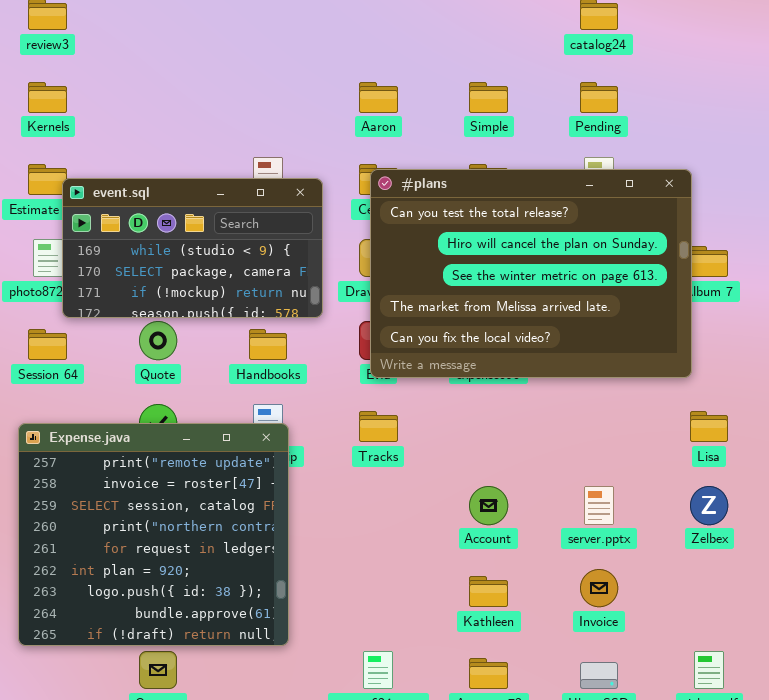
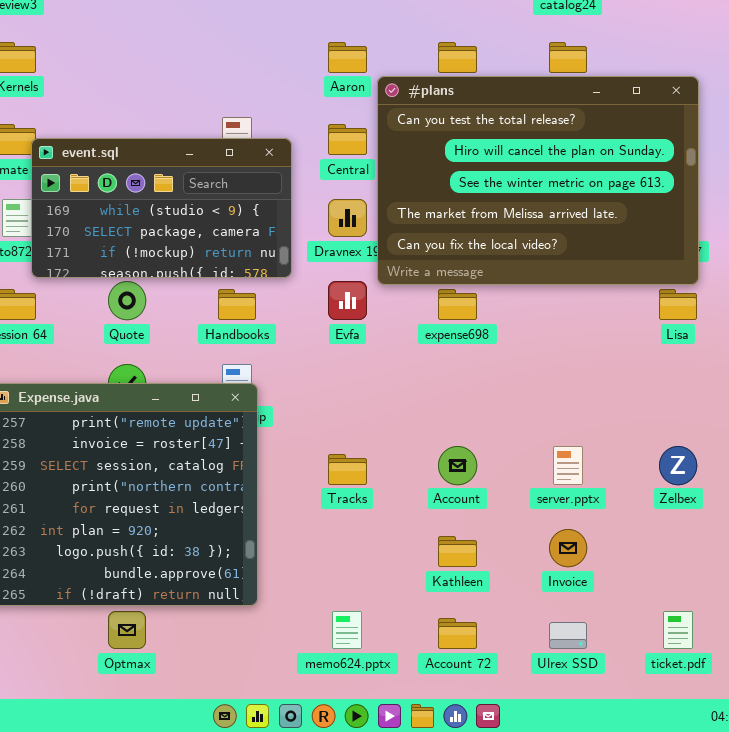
#plans: [370,169,692,378] -> [377,76,699,285], moved
Tracks: [359,411,398,442] -> [328,454,367,485], moved
Lisa: [690,411,728,442] -> [659,289,697,320], moved

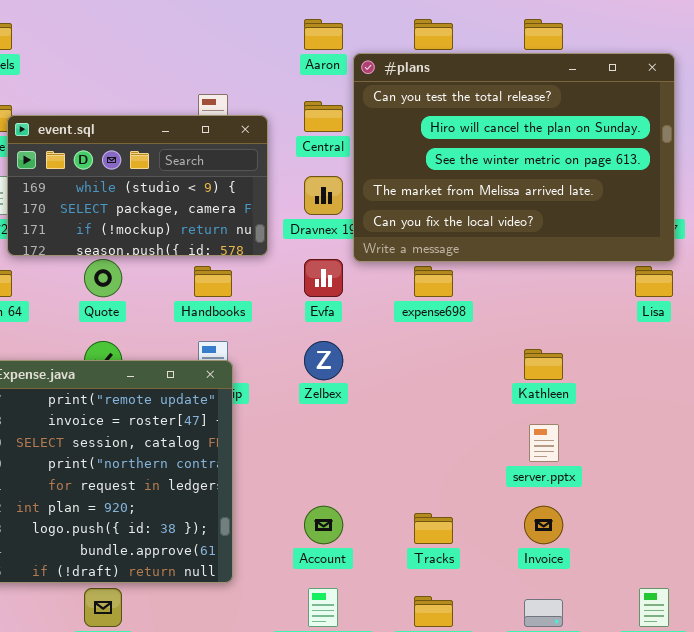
Account: [438,446,477,485] -> [304,506,343,544], moved
Zelbex: [659,446,697,485] -> [304,341,343,380], moved
Tracks: [328,454,367,485] -> [414,513,453,544], moved
Kathleen: [438,536,477,567] -> [524,349,563,380], moved

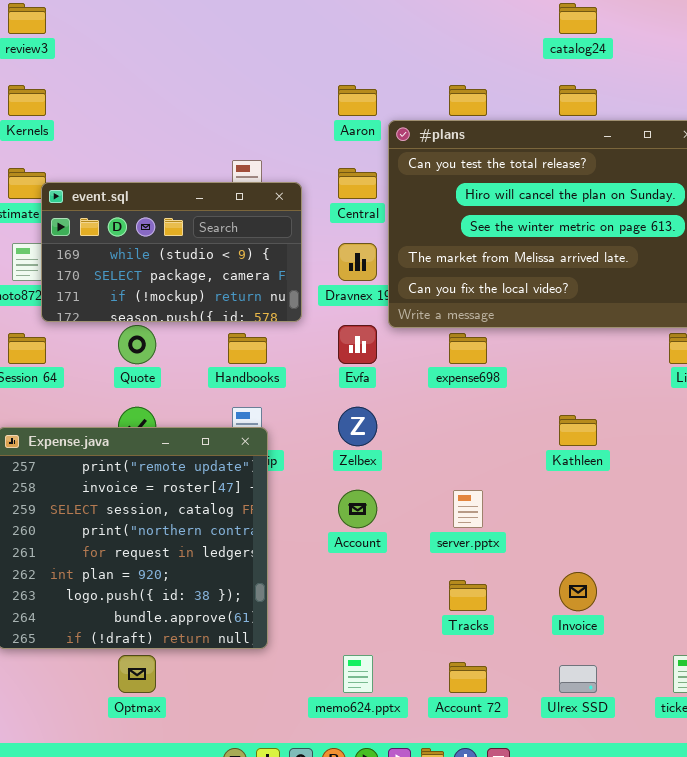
server.pptx: [529,424,559,462] -> [453,490,483,528], moved
Account: [304,506,343,544] -> [338,490,377,528], moved

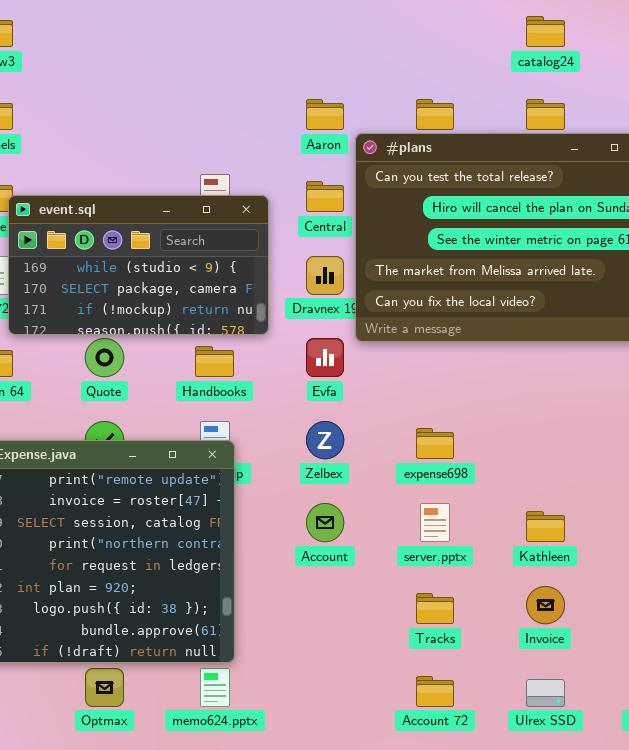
expense698: [449,333,487,364] -> [416,428,454,459], moved
Kathleen: [559,415,597,446] -> [526,511,565,542], moved
memo624.pptx: [343,655,373,693] -> [200,668,230,707], moved

